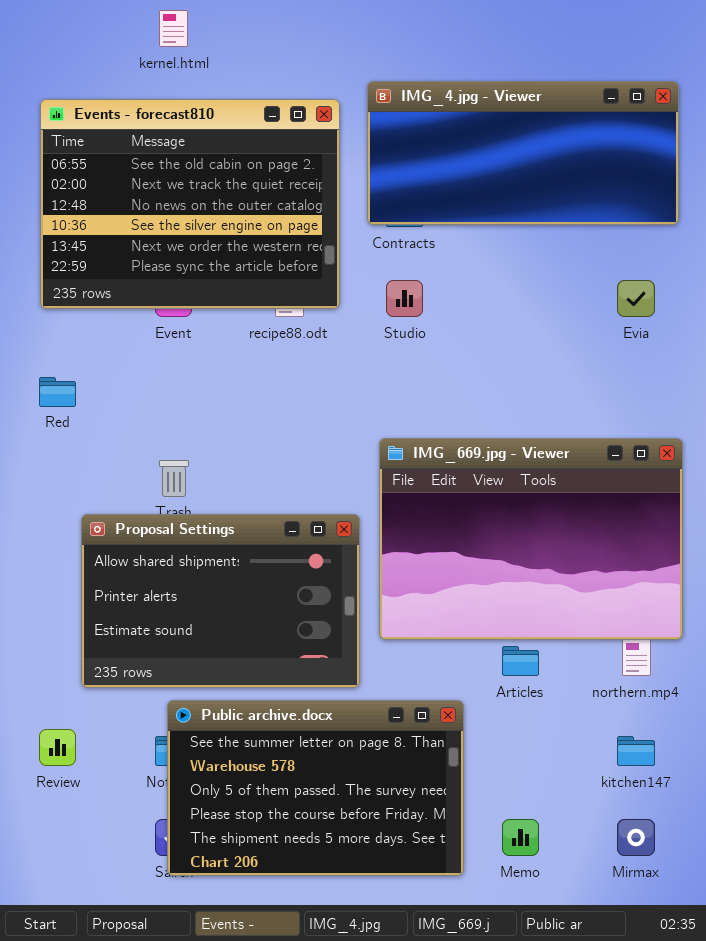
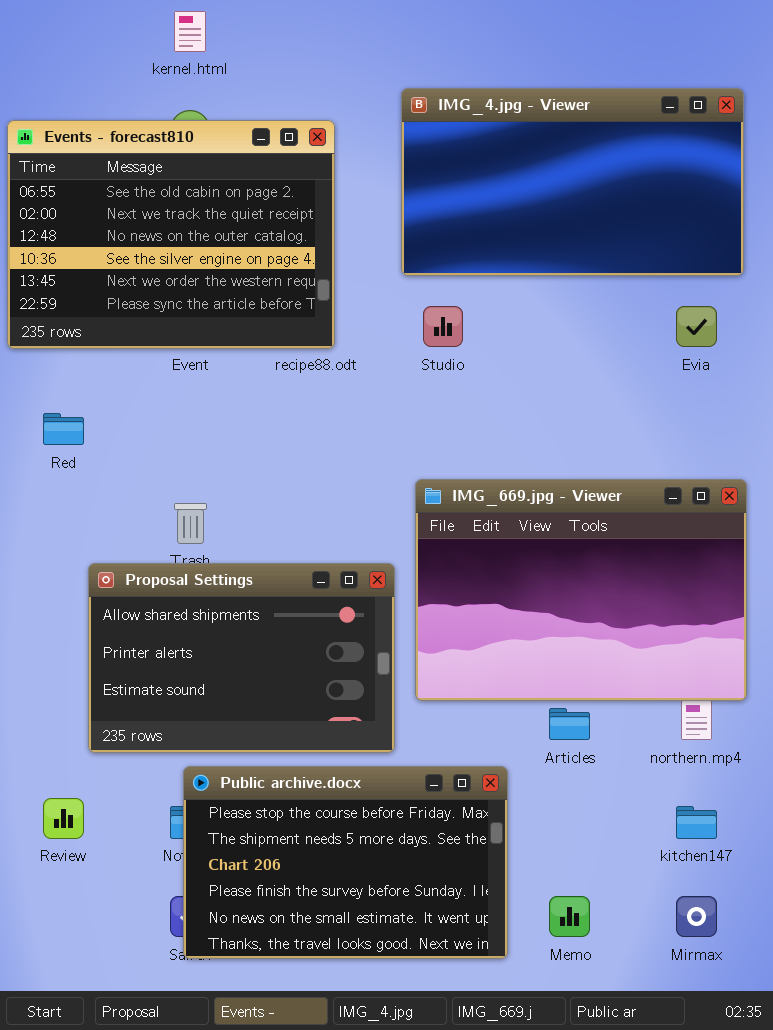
IMG_4.jpg - Viewer: [367,81,679,225] -> [401,88,744,276], resized
Events - forecast810: [40,99,340,309] -> [7,120,335,349], moved
Public archive.docx: [167,700,464,876] -> [183,766,508,959], scrolled down 3 rows

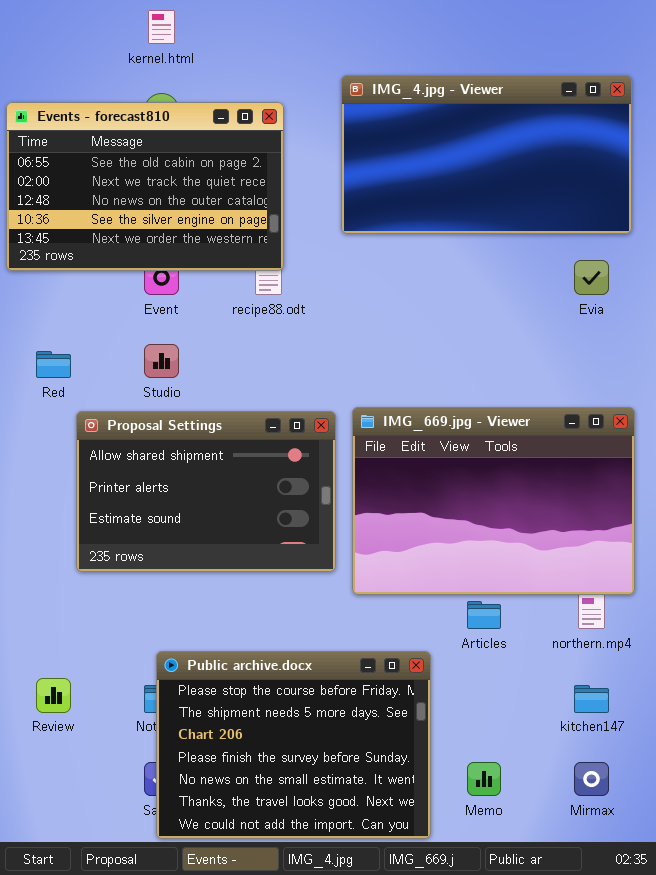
Events - forecast810: [7,120,335,349] -> [6,102,284,271], resized
Studio: [423,306,463,347] -> [144,344,179,378], moved
Proposal Settings: [88,563,395,753] -> [76,411,336,572], moved
Public archive.docx: [183,766,508,959] -> [156,651,431,839], resized

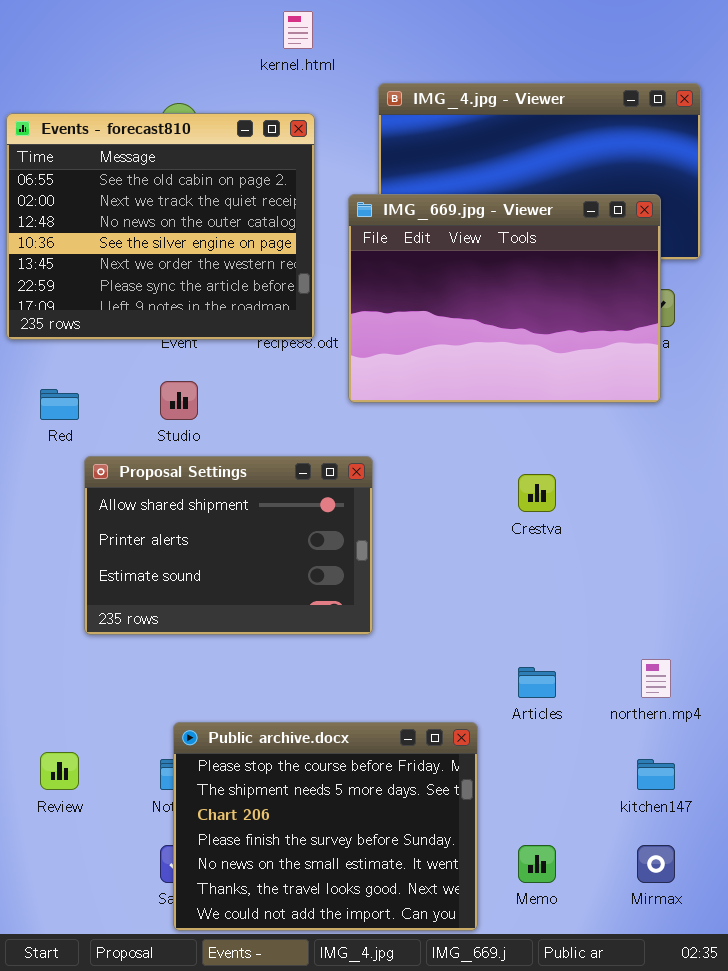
kernel.html: [148,10,175,44] -> [283,11,313,49], moved
Events - forecast810: [6,102,284,271] -> [6,113,315,340], resized
IMG_669.jpg - Viewer: [352,407,635,595] -> [348,194,661,403], moved

